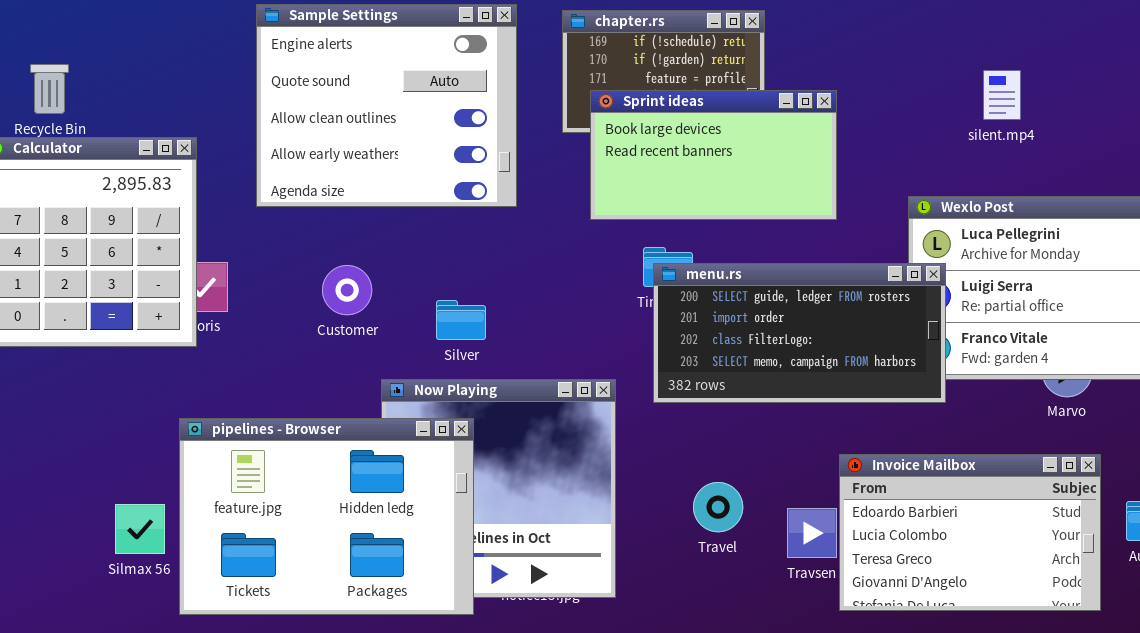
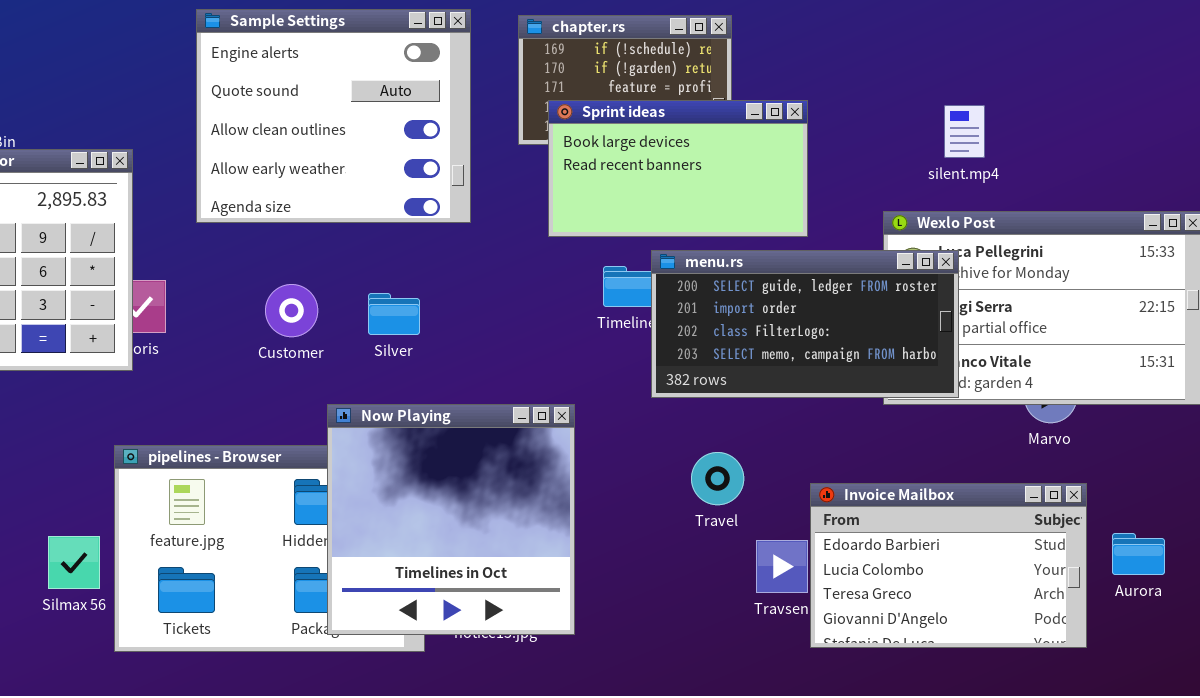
silent.mp4: [983,70,1021,120] -> [944,105,985,158], moved
menu.rs: [653,263,946,403] -> [651,250,959,398], moved
Silver: [436,300,486,340] -> [368,293,420,335], moved
Now Playing: [381,379,616,598] -> [327,404,575,635], raised
Travel: [693,482,743,532] -> [691,452,744,505], moved

